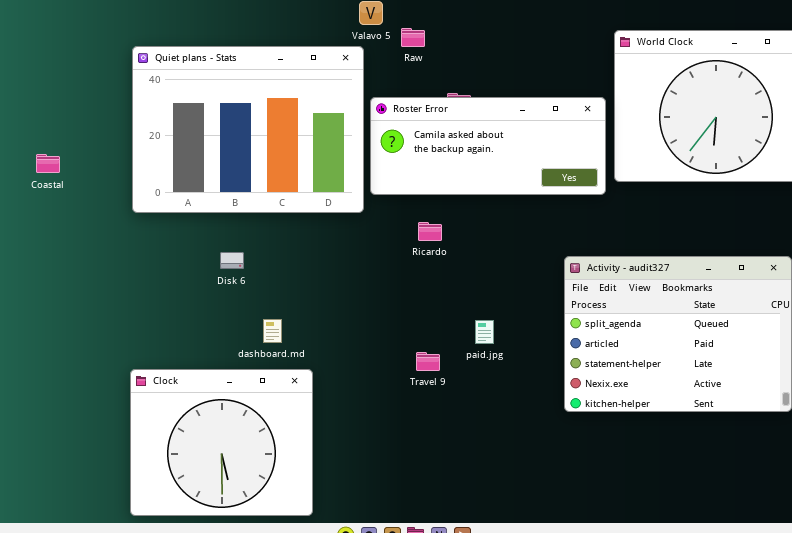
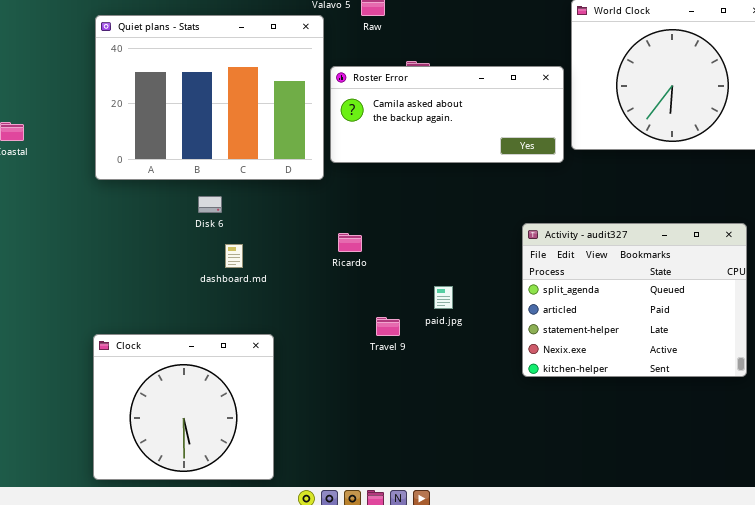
Ricardo: [418,222,442,241] -> [338,233,362,252], moved
Disk 6: [220,252,244,269] -> [198,196,222,213], moved
dashboard.md: [263,319,282,343] -> [225,244,243,268], moved

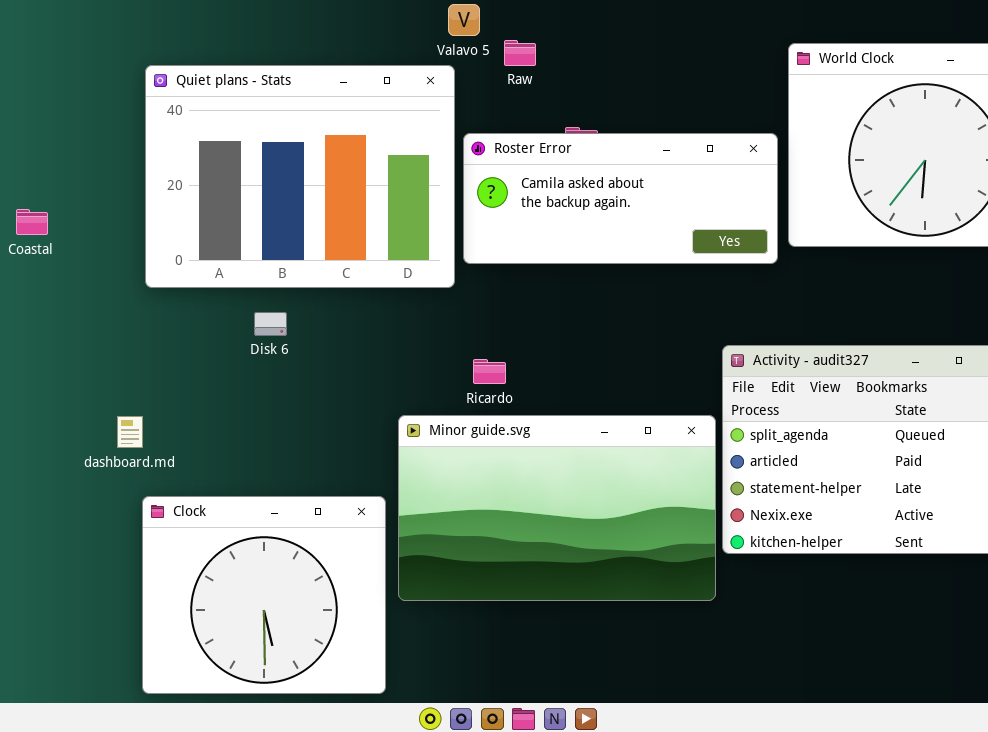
Disk 6: [198,196,222,213] -> [254,312,287,336], moved
dashboard.md: [225,244,243,268] -> [117,416,143,448], moved
Minor guide.svg: none -> [398,415,716,601], opened

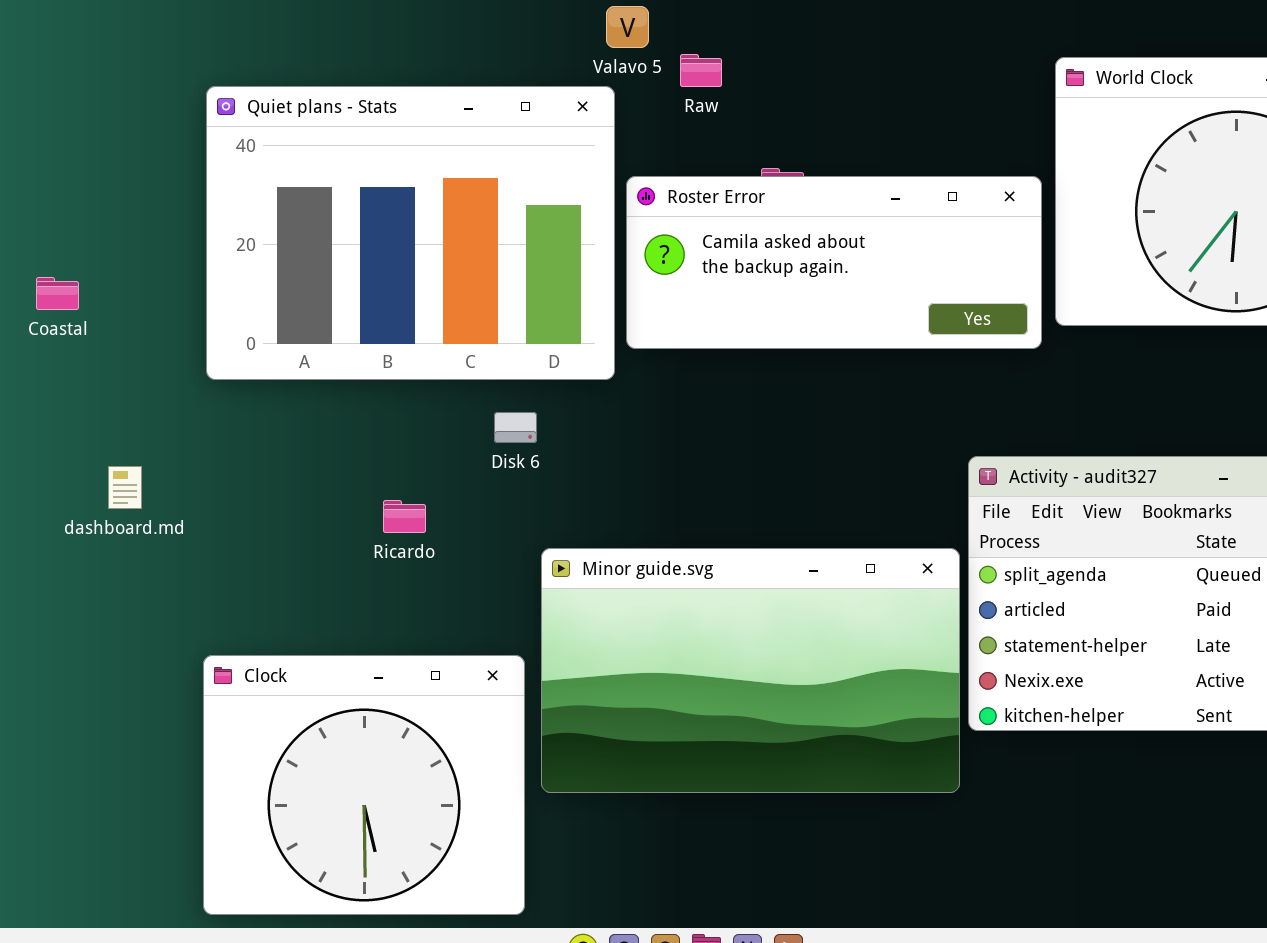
Disk 6: [254,312,287,336] -> [494,412,537,443], moved
Ricardo: [473,359,506,384] -> [383,500,426,533], moved
dashboard.md: [117,416,143,448] -> [108,466,142,509], moved

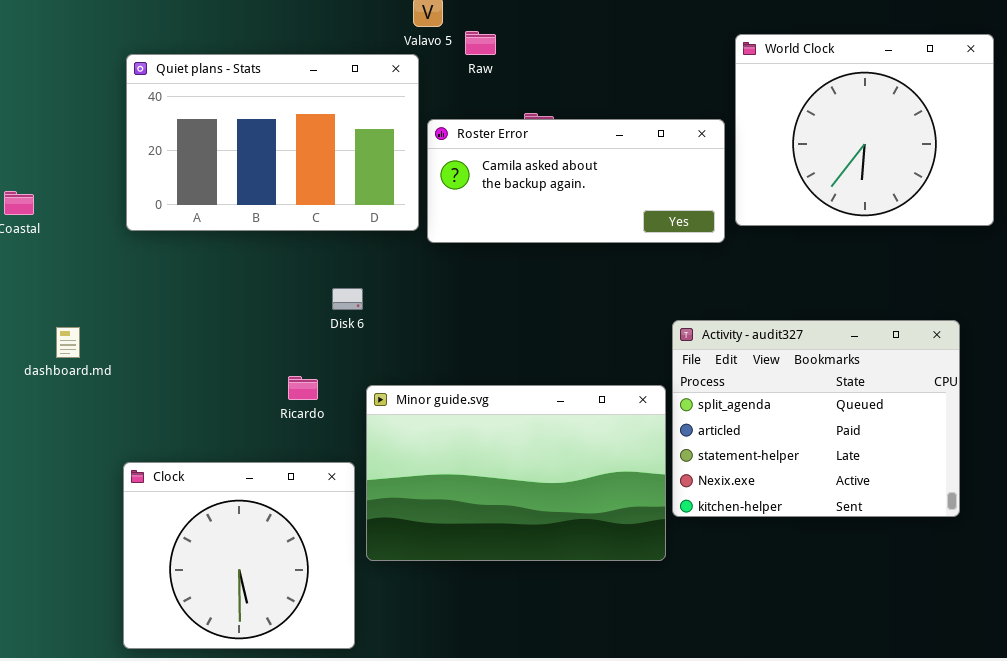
Quiet plans - Stats: [206,86,615,380] -> [126,54,419,231], resized
Ricardo: [383,500,426,533] -> [288,376,318,400], moved

